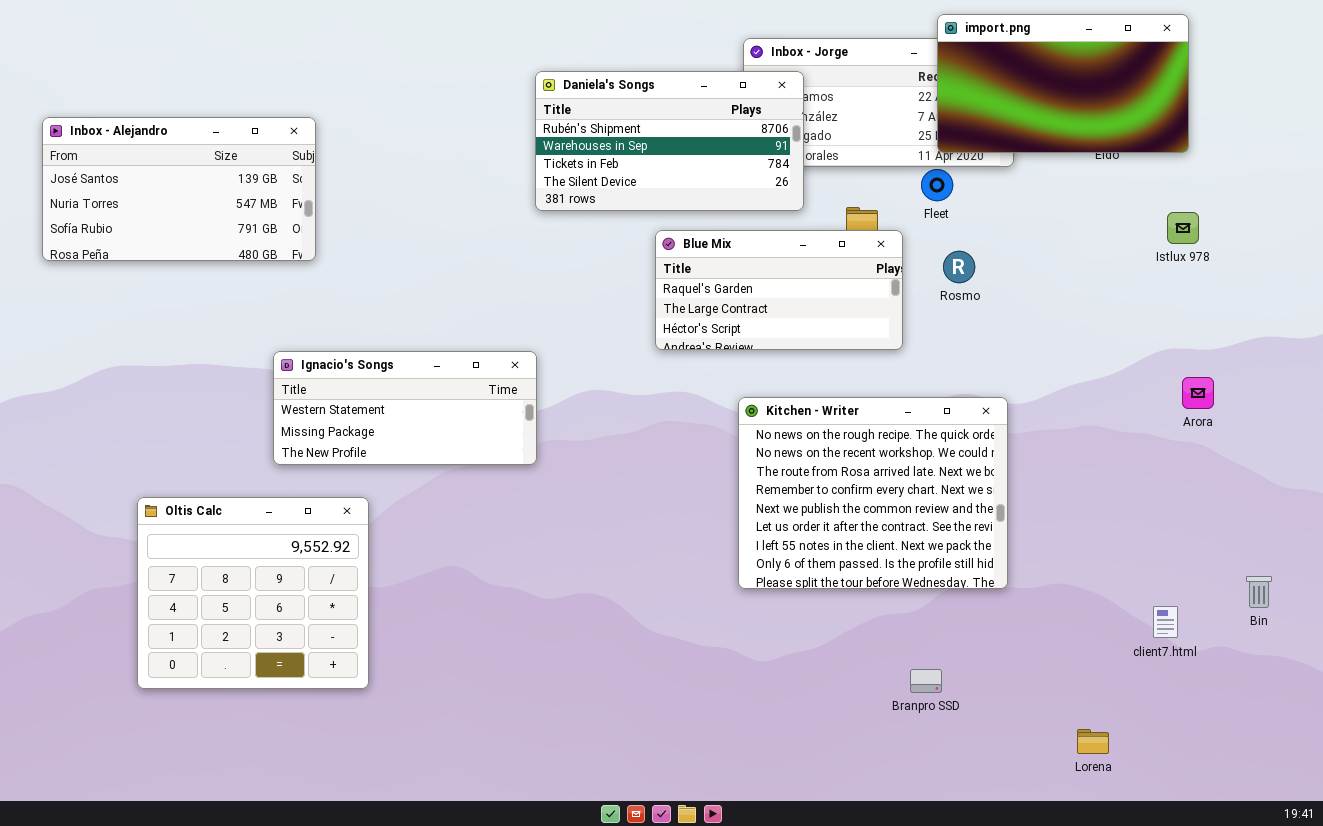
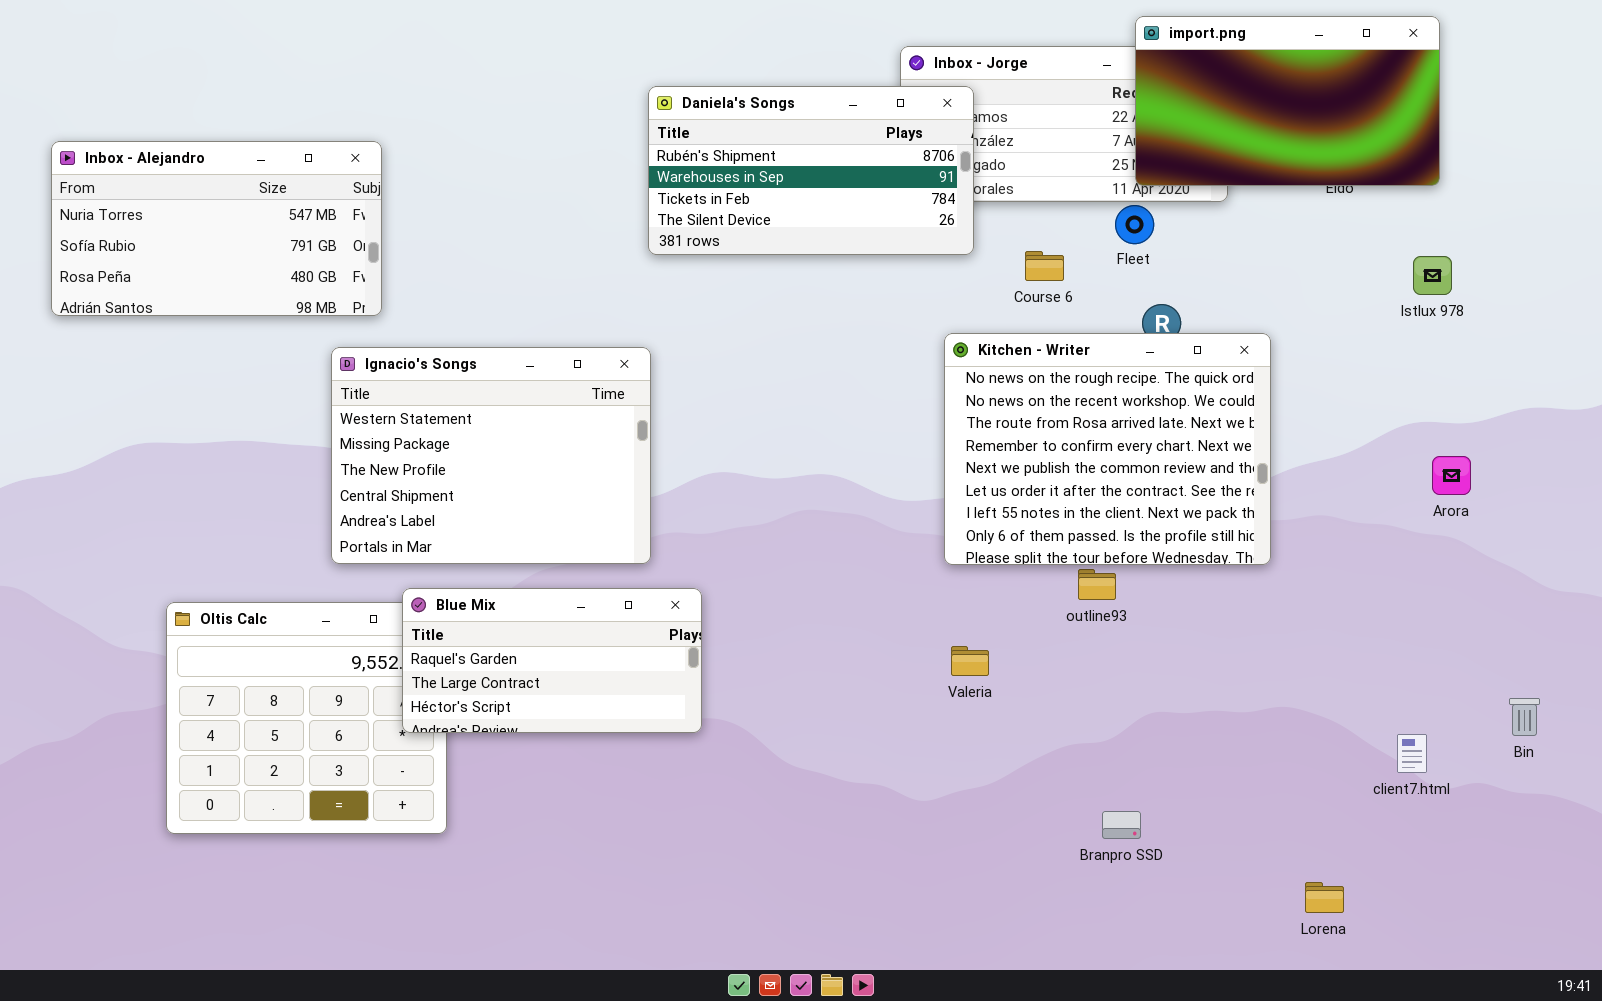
Inbox - Alejandro: [42,117,316,261] -> [51,141,382,316], scrolled down 1 row
Blue Mix: [655,230,903,350] -> [402,588,702,733], moved
Ignacio's Songs: [273,351,537,465] -> [331,347,651,564], resized
Kitchen - Writer: [738,397,1008,589] -> [944,333,1271,565], moved

